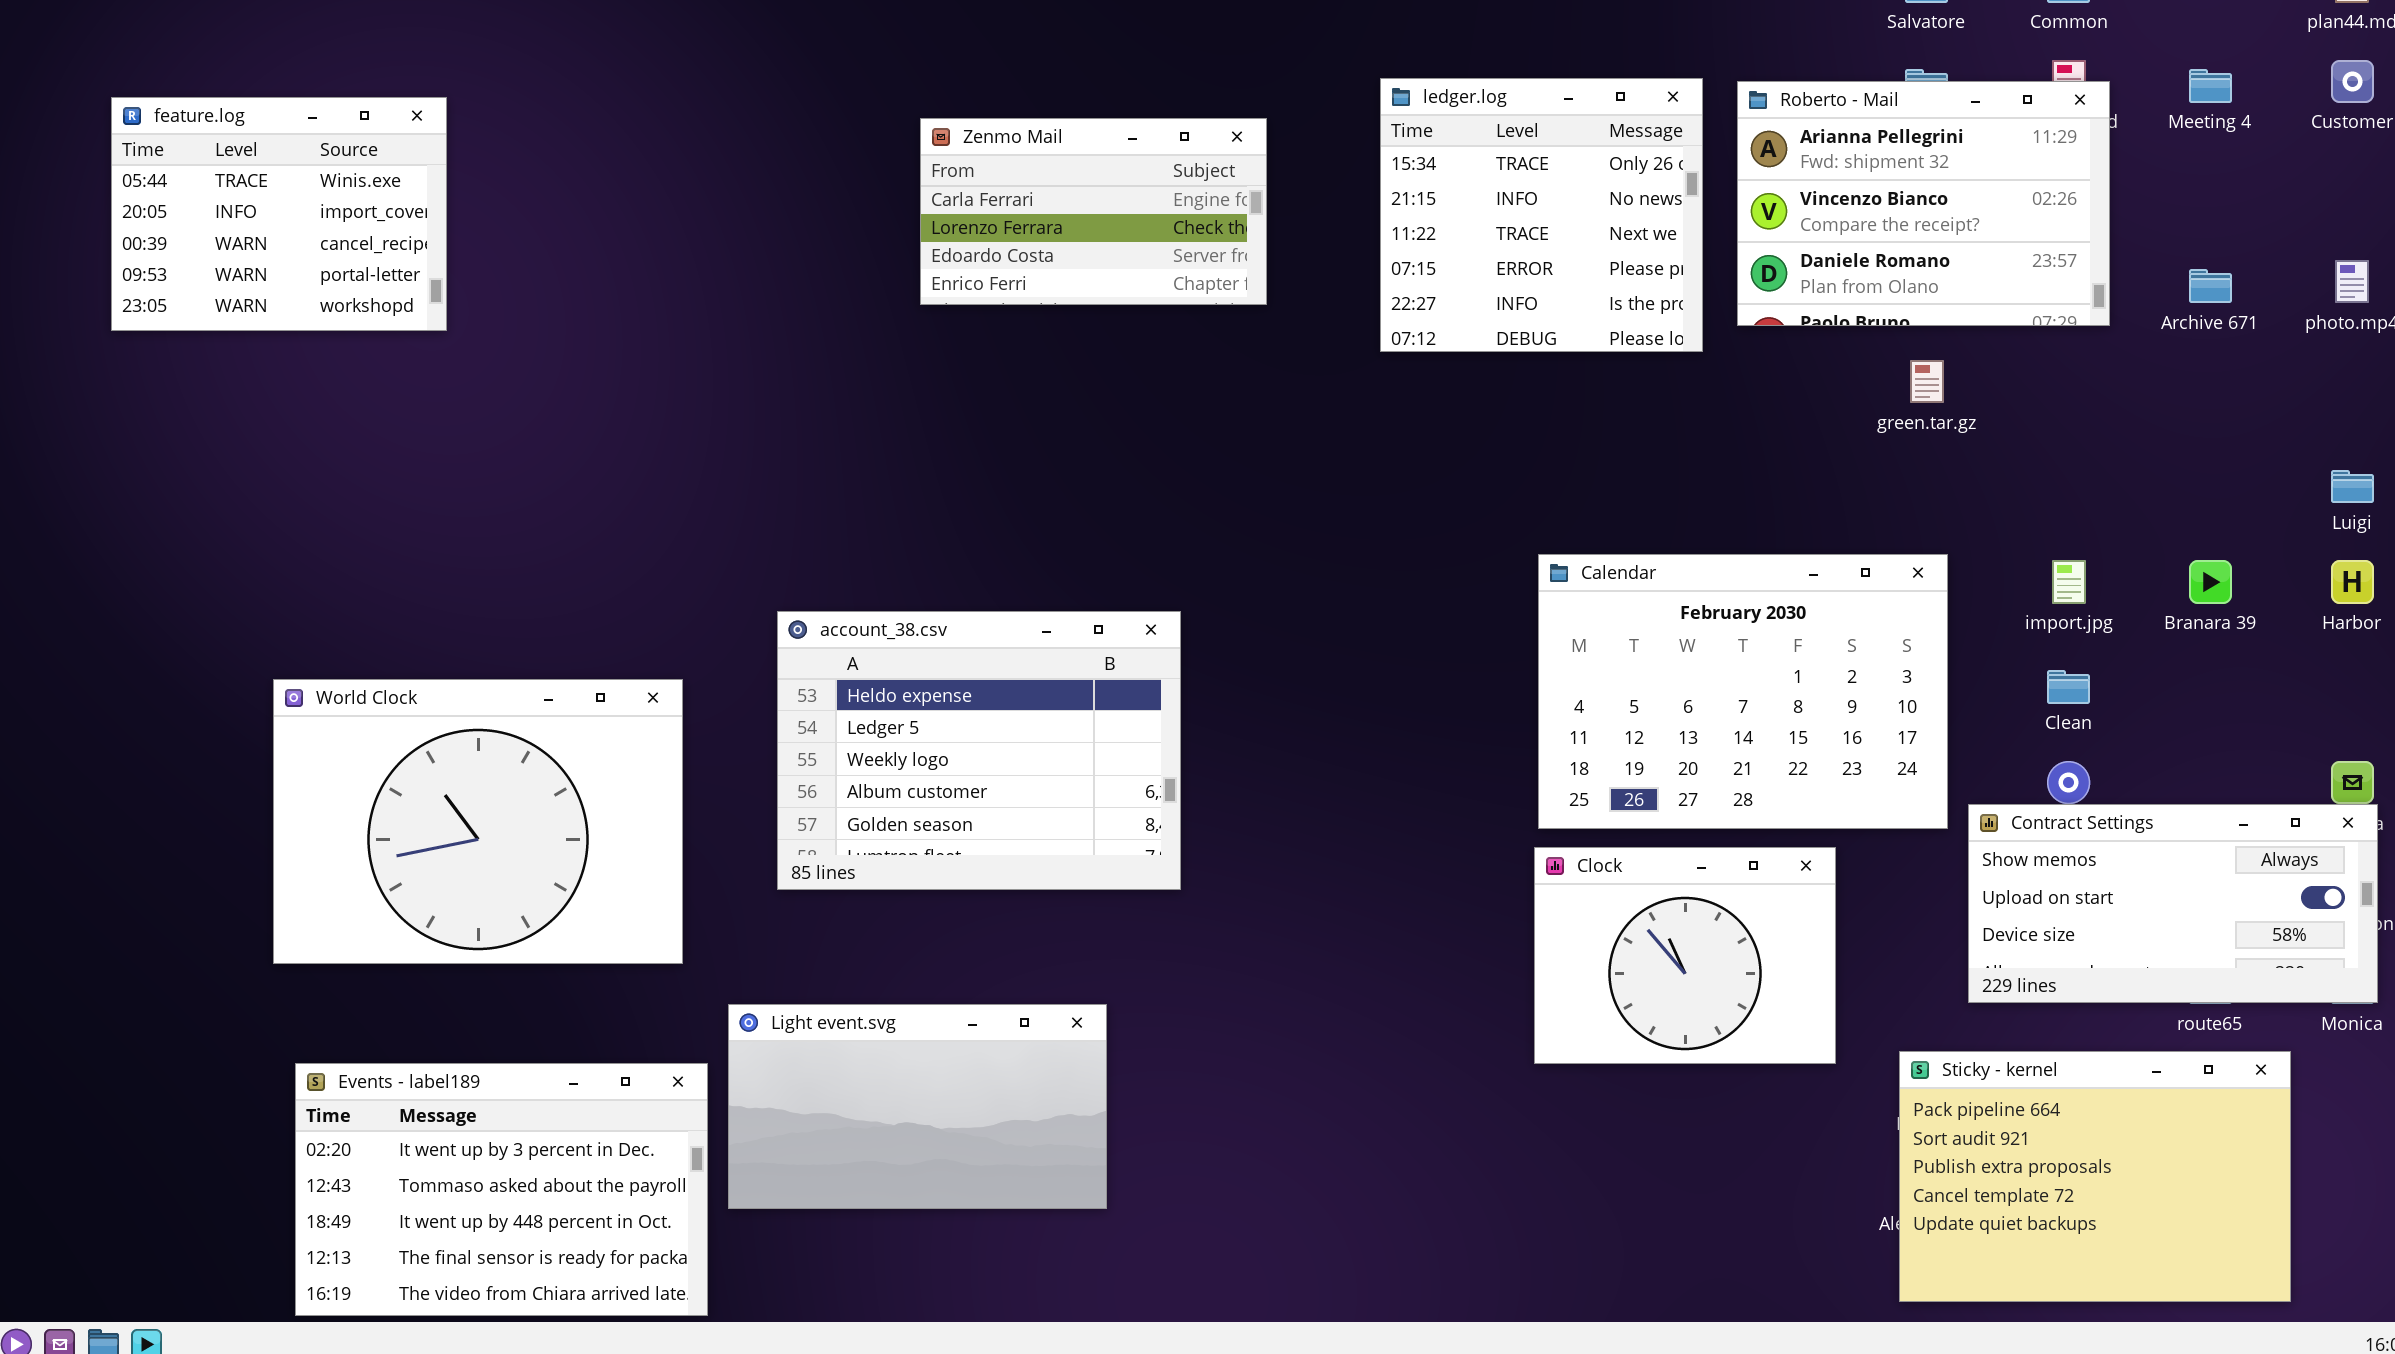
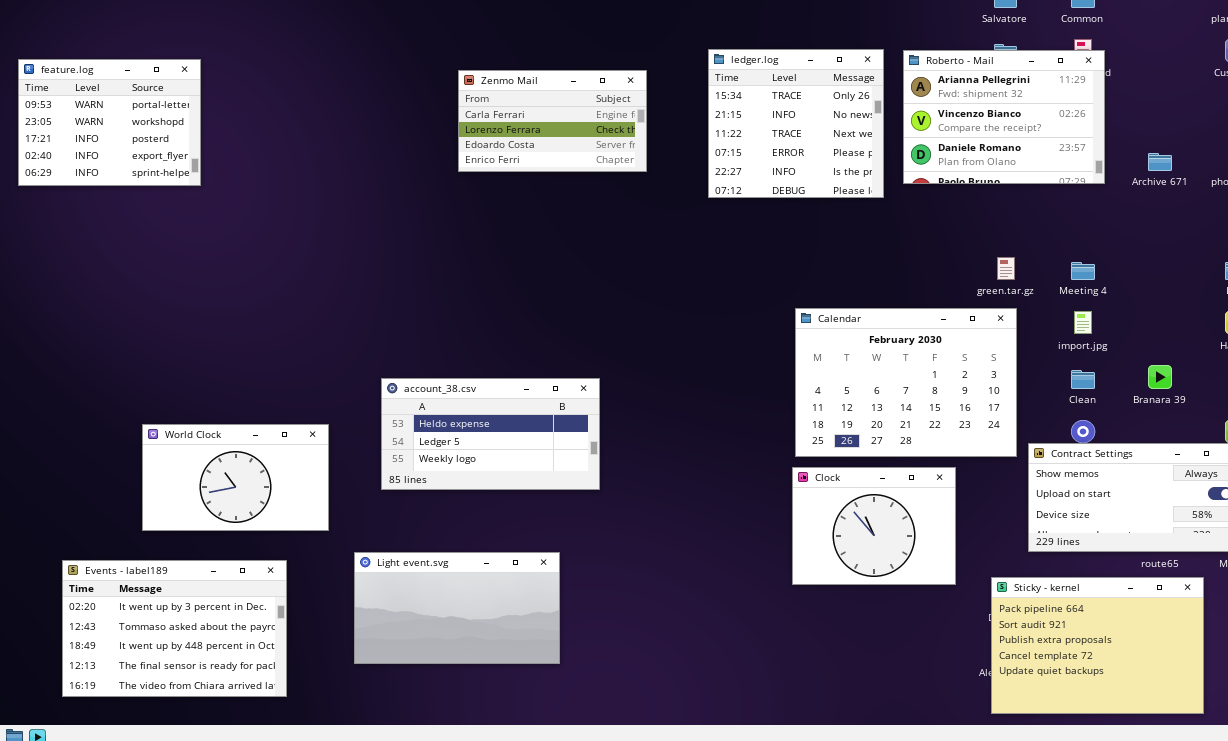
Meeting 4: [2189,69,2232,103] -> [1071,262,1095,280], moved
feature.log: [111,97,447,331] -> [18,59,201,186], scrolled down 3 rows
green.tar.gz: [1910,360,1944,403] -> [997,257,1015,280], moved
Branara 39: [2189,560,2232,604] -> [1148,365,1172,389], moved
account_38.csv: [777,611,1181,890] -> [381,378,600,490], resized
World Clock: [273,679,683,964] -> [142,424,329,531], resized
Events - label189: [295,1063,708,1316] -> [62,560,287,697], moved

